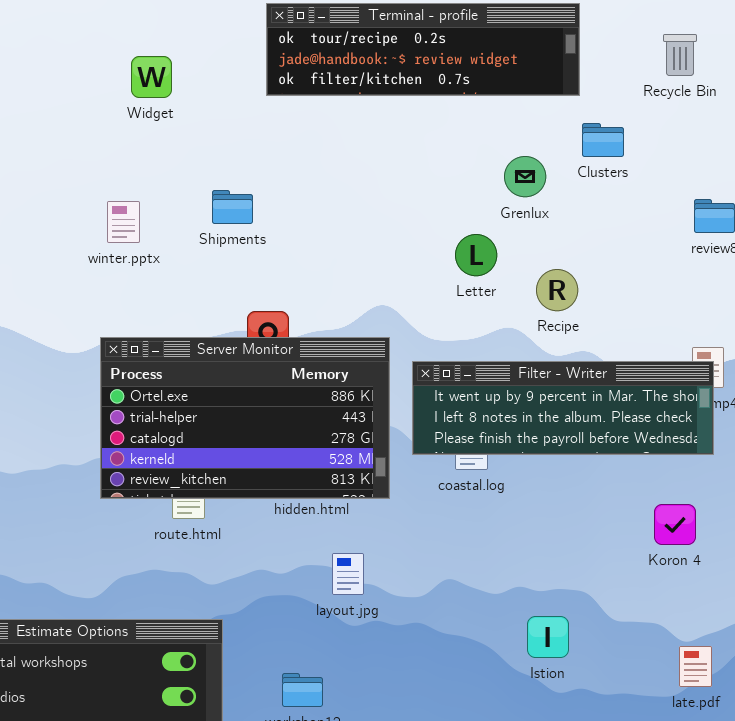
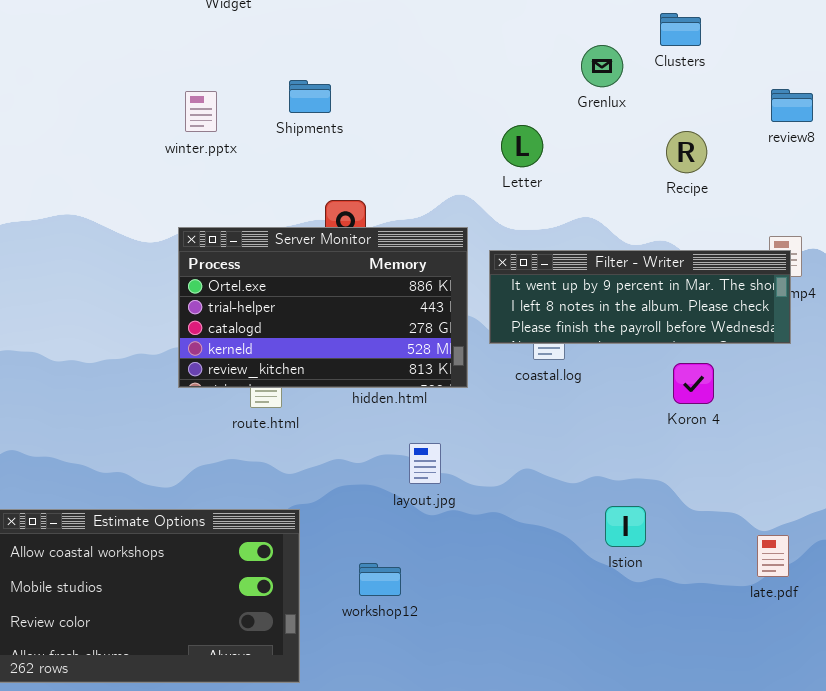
Letter: [455,234,497,276] -> [501,125,543,167], moved
Recipe: [536,269,578,311] -> [666,131,707,173], moved
Koron 4: [654,504,696,545] -> [673,363,714,404], moved

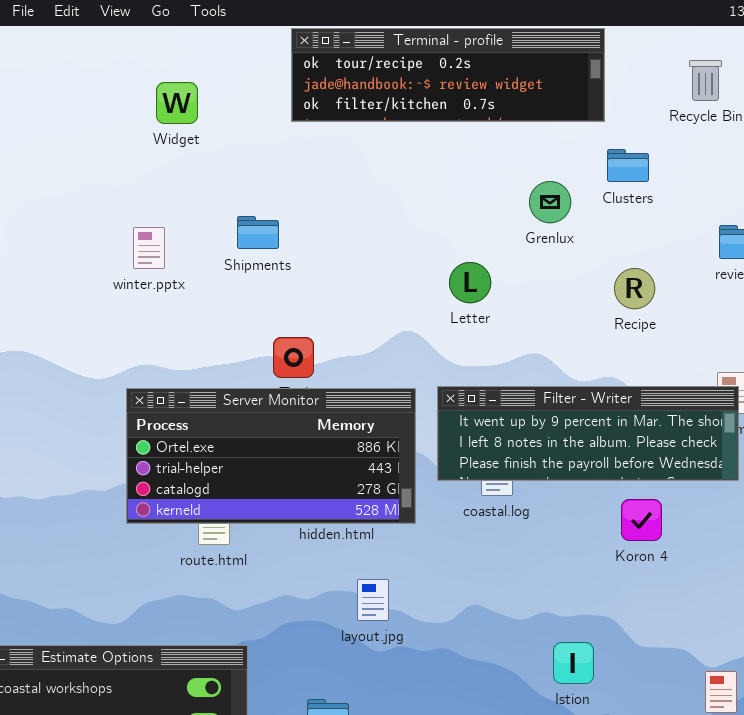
Server Monitor: [178,227,468,388] -> [126,388,416,524], resized

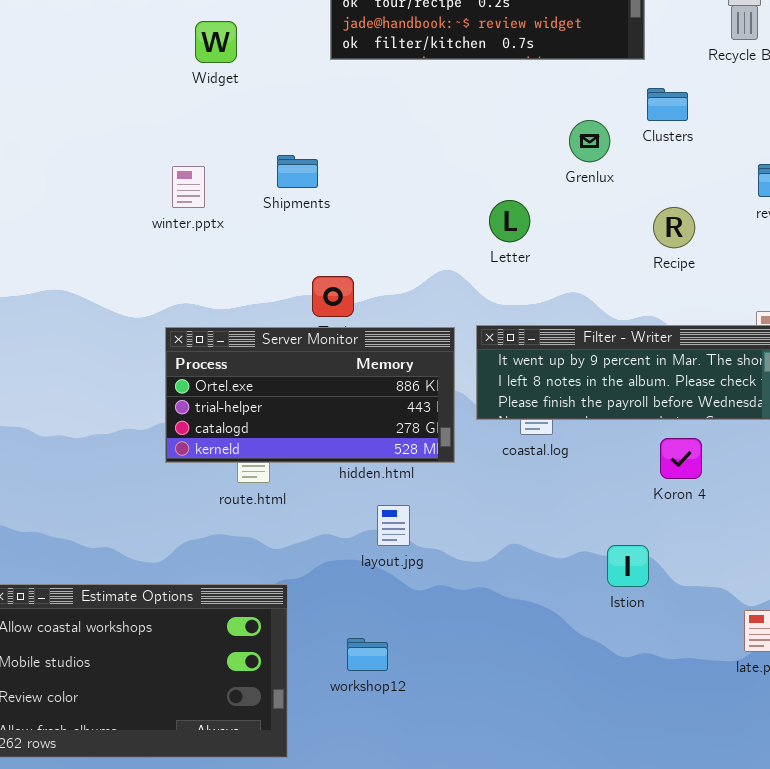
layout.jpg: [357,579,389,621] -> [377,505,410,546], moved
Istion: [553,642,594,684] -> [607,545,649,587], moved

